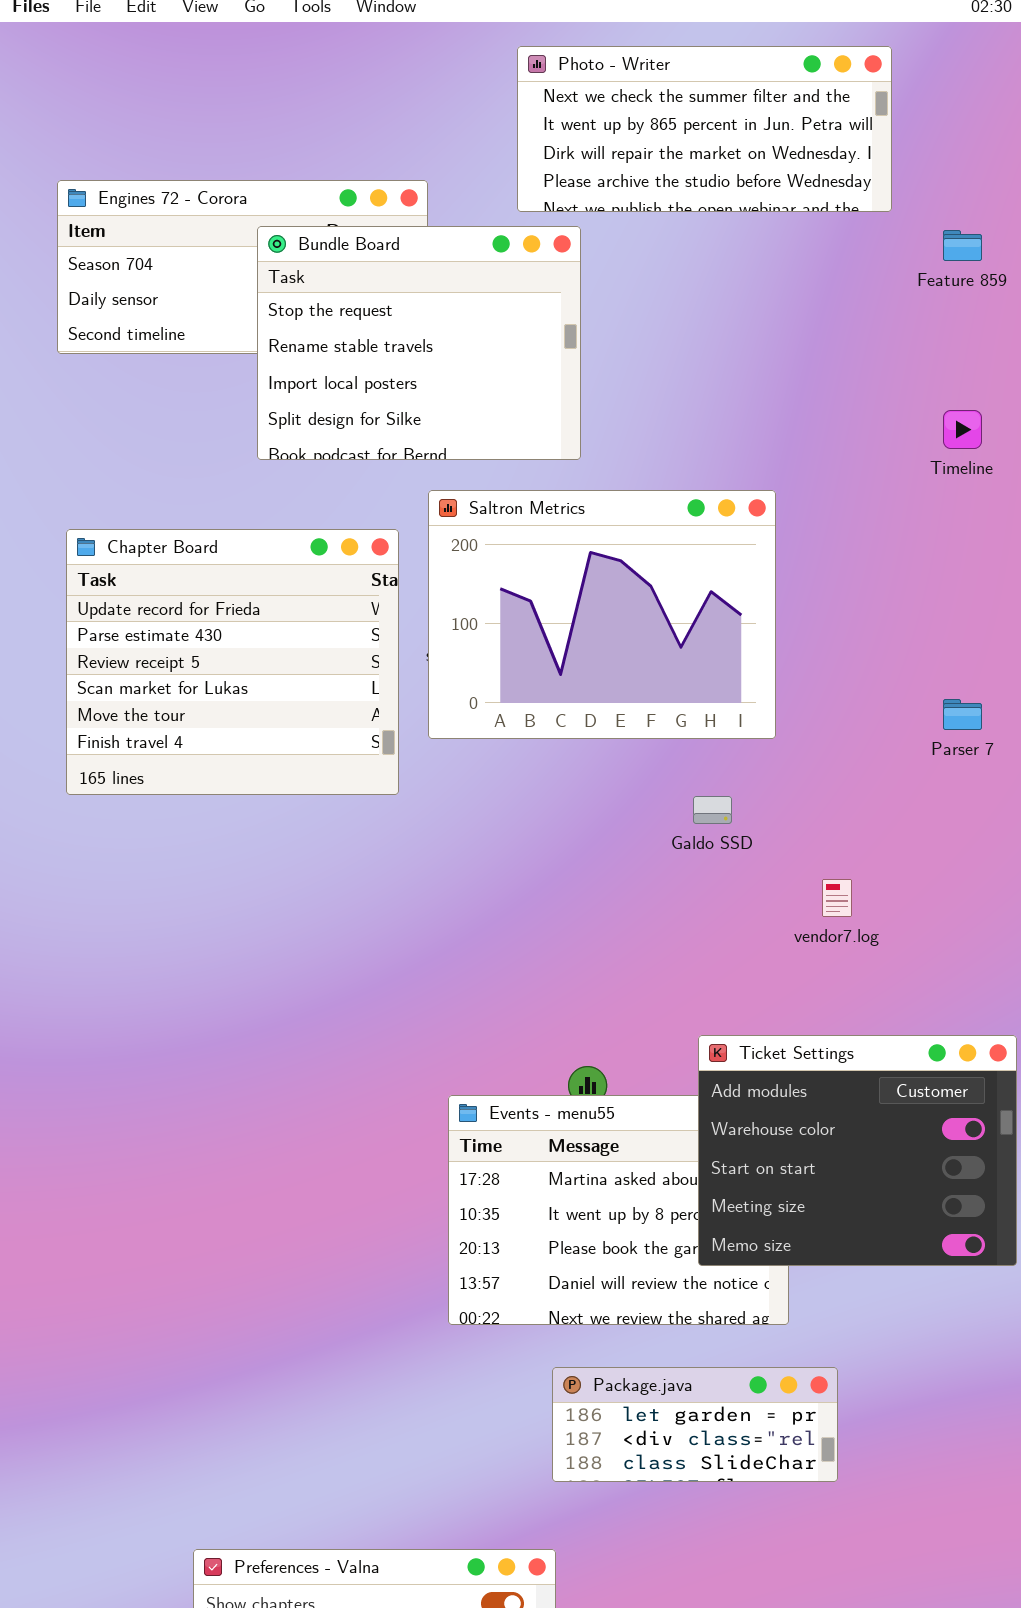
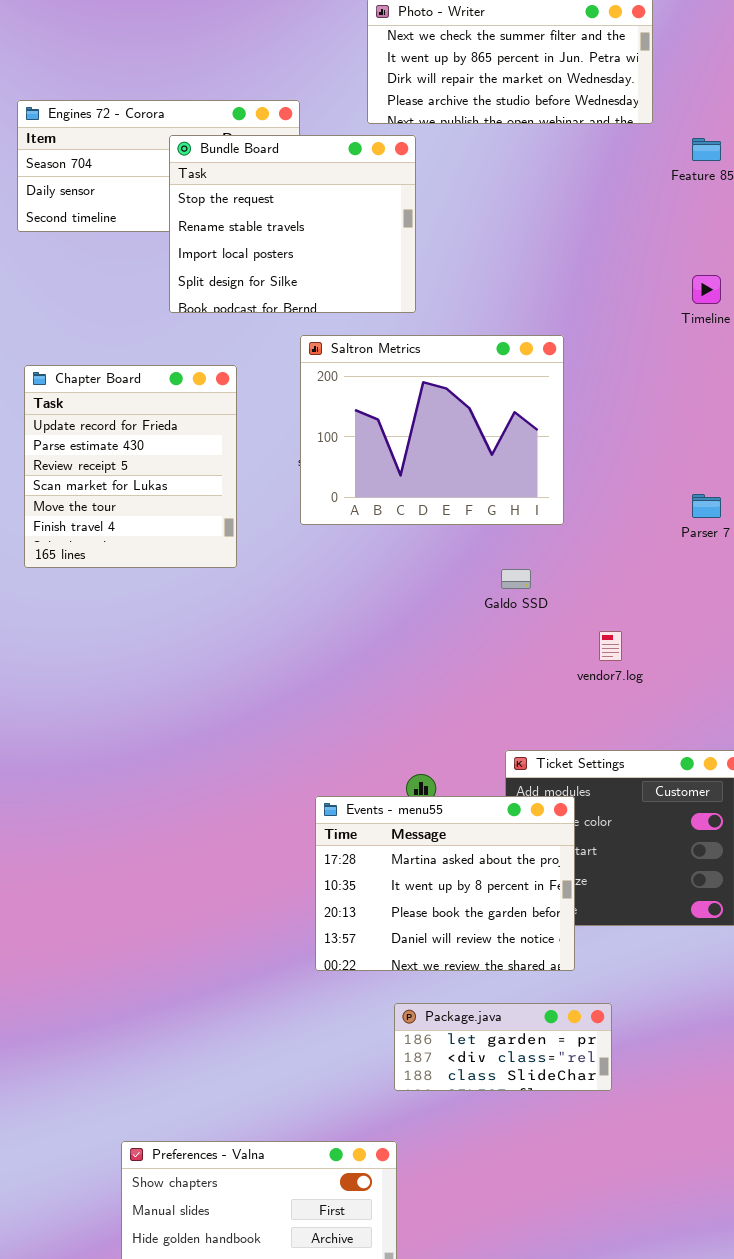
Chapter Board: [66,529,399,795] -> [24,365,237,568], resized
Events - menu55: [448,1095,789,1325] -> [315,796,575,971], raised

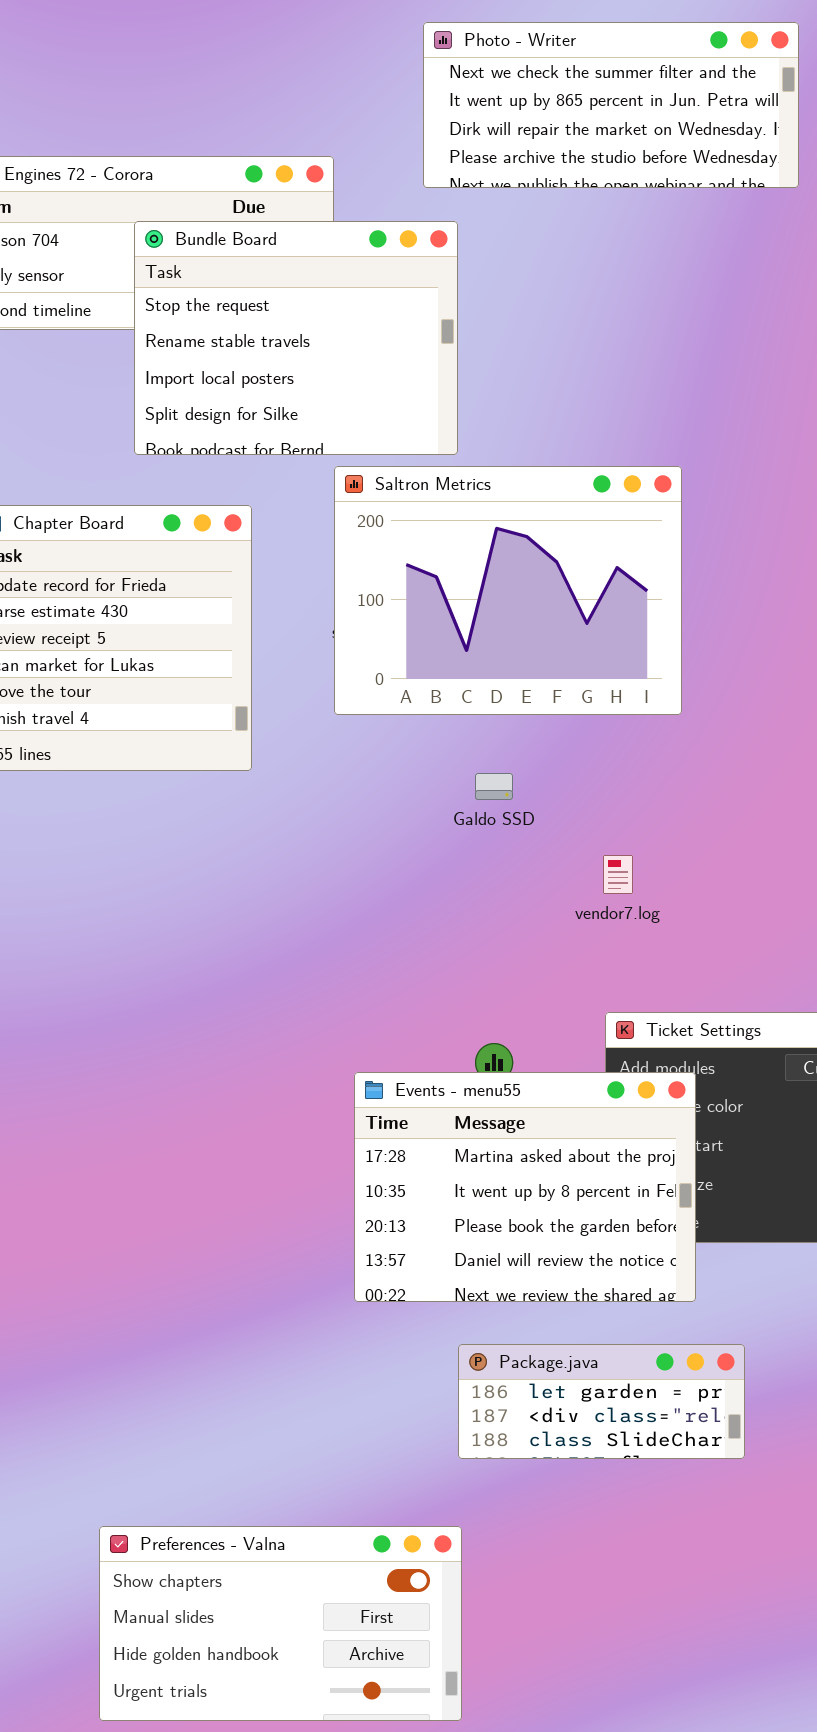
Bundle Board: [169,135,416,313] -> [134,221,458,455], moved
Galdo SSD: [501,569,531,589] -> [475,773,513,800], moved
vendor7.log: [599,631,622,661] -> [603,855,633,894], moved

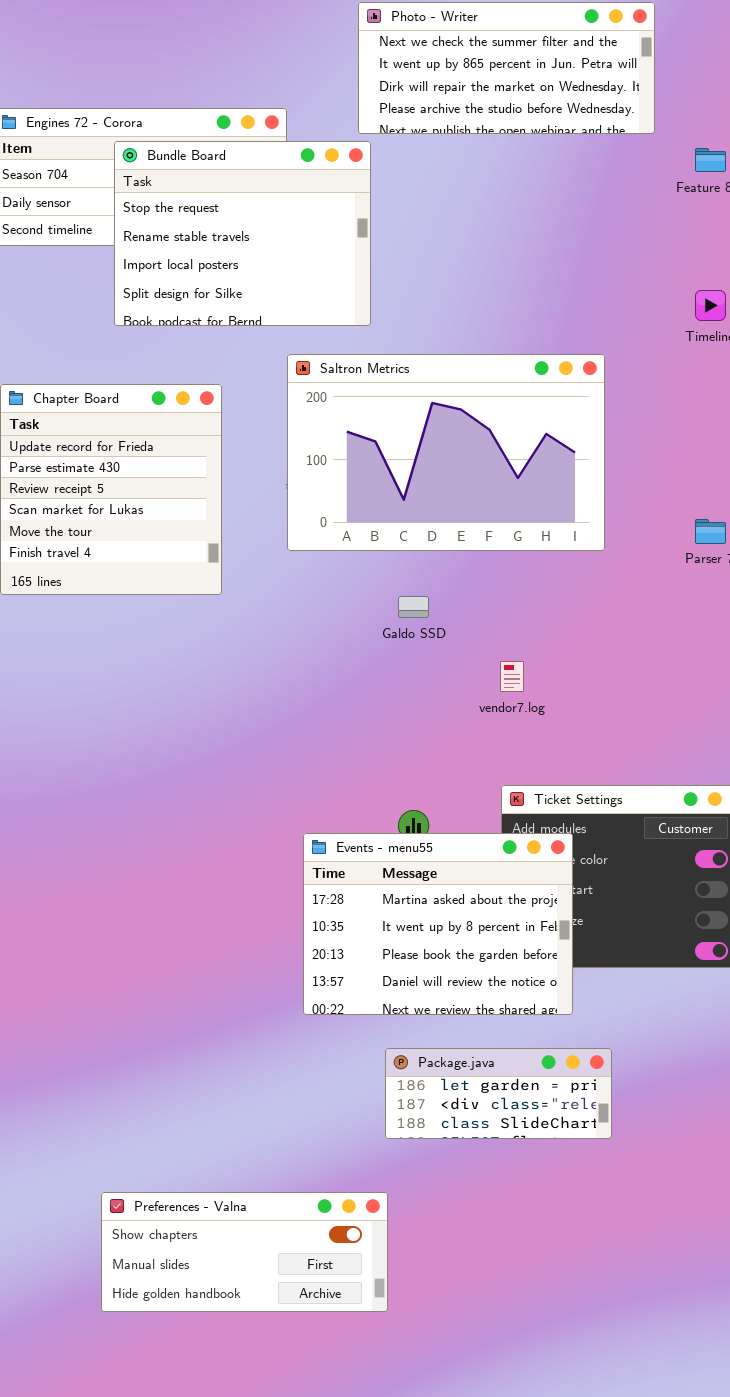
Bundle Board: [134,221,458,455] -> [114,141,371,326], moved
Saltron Metrics: [334,466,682,715] -> [287,354,605,551], resized
Preferences - Valna: [99,1526,462,1721] -> [101,1192,388,1312], resized

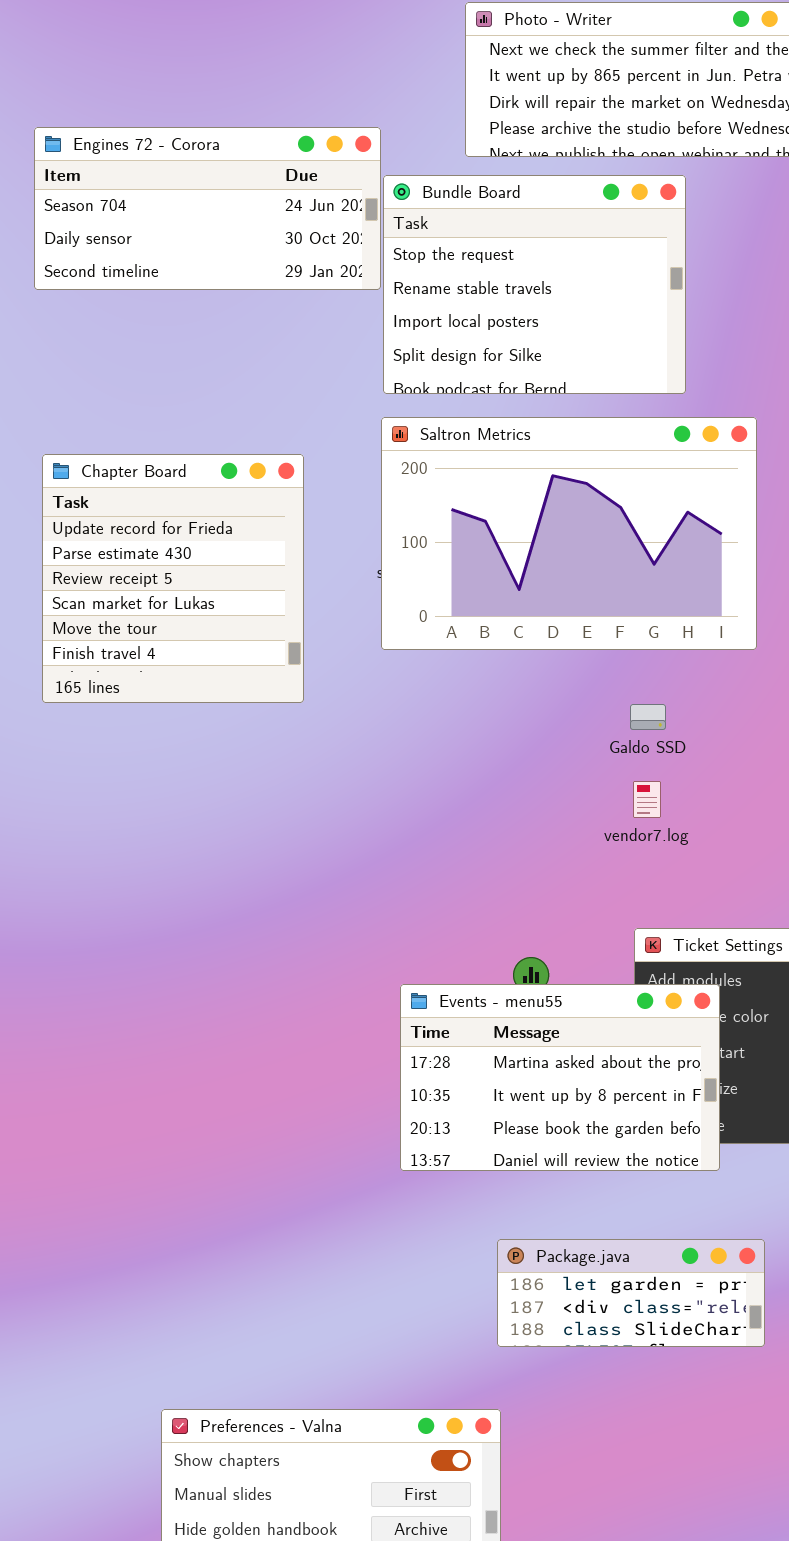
Bundle Board: [114,141,371,326] -> [383,175,686,394], moved
Galdo SSD: [398,596,429,618] -> [630,704,666,730], moved
Events - menu55: [303,833,573,1015] -> [400,984,720,1171], resized

